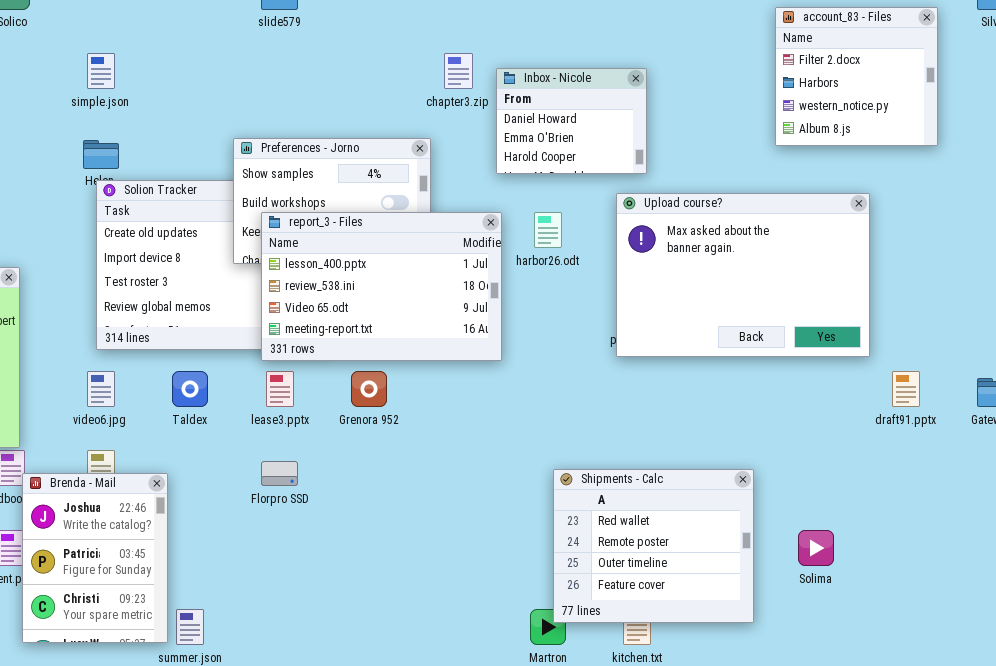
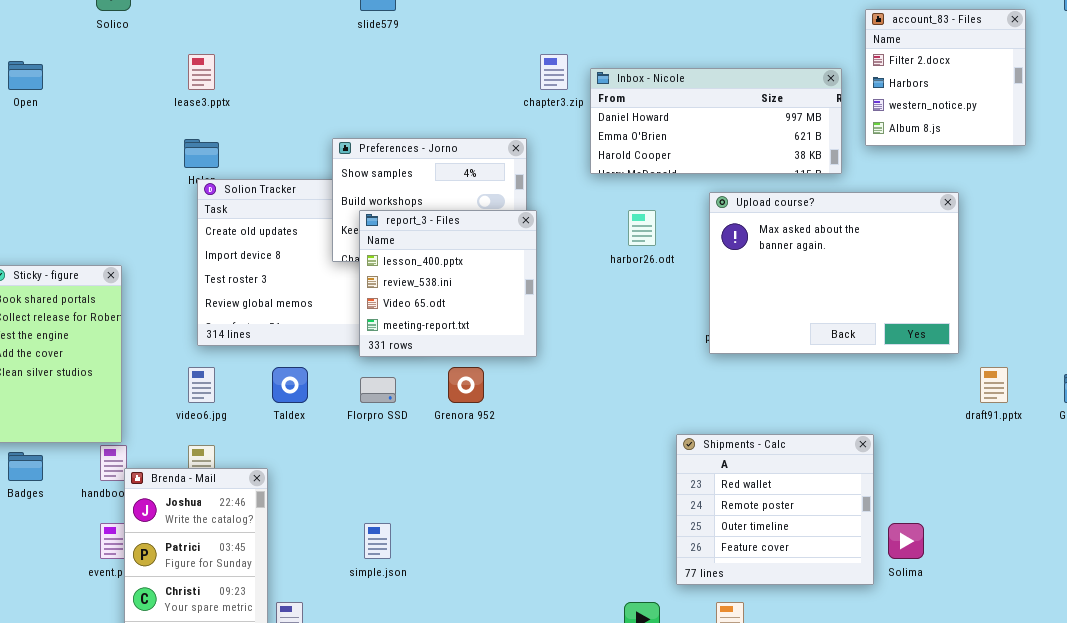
simple.json: [87,53,115,89] -> [364,523,391,559], moved
Inbox - Nicole: [496,68,647,174] -> [590,68,842,174], resized
report_3 - Files: [261,212,502,361] -> [359,210,537,357], resized
lease3.pptx: [266,371,294,407] -> [188,54,215,90], moved
Florpro SSD: [261,461,298,486] -> [360,377,396,403], moved
Shipments - Calc: [553,469,754,623] -> [676,434,874,585], moved

